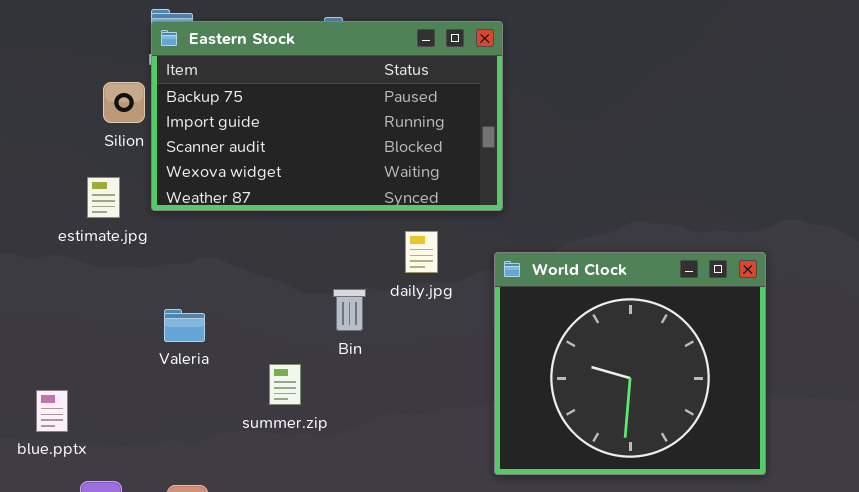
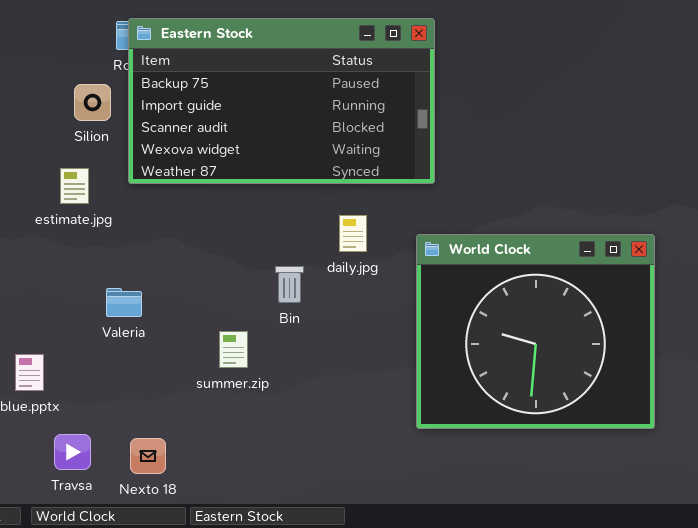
Eastern Stock: [151,21,503,211] -> [128,18,435,184], moved
Valeria: [164,309,205,342] -> [106,288,142,317], moved

